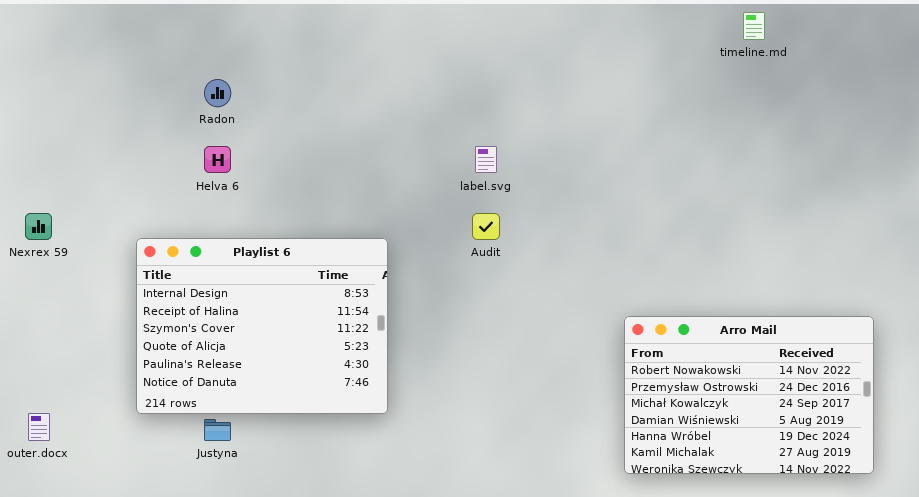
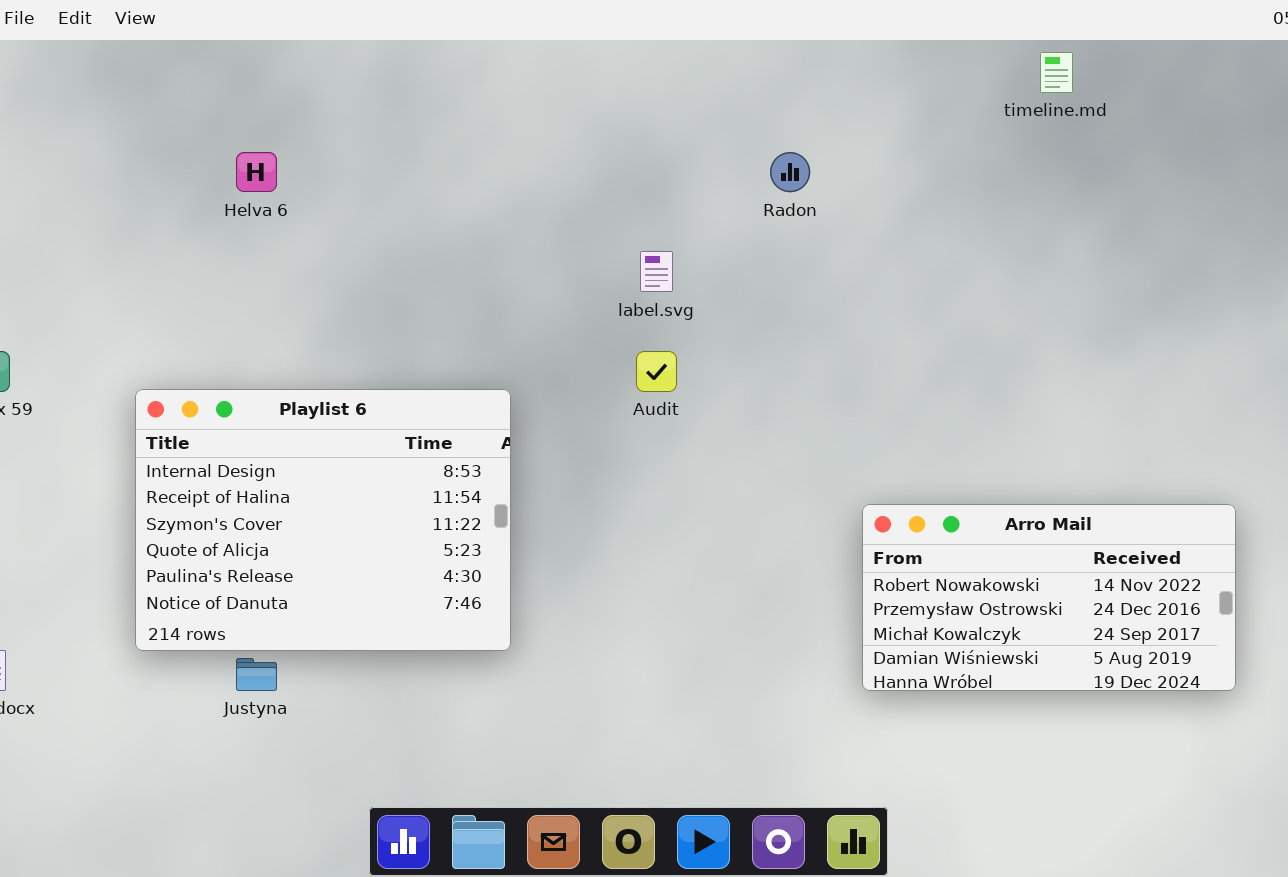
Radon: [204,79,231,107] -> [770,152,810,192], moved
Helva 6: [204,146,231,173] -> [236,152,277,192], moved
Arro Mail: [624,316,874,474] -> [862,504,1236,691], resized

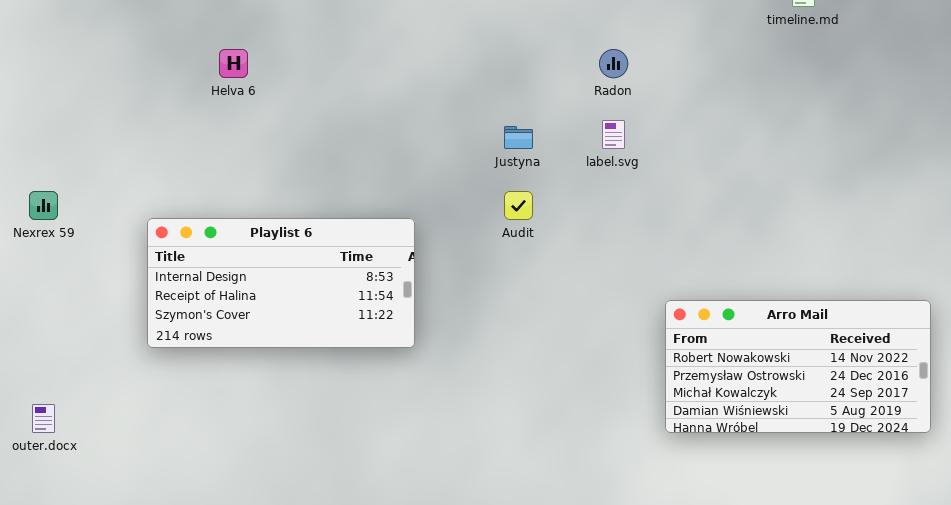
label.svg: [640,251,673,292] -> [602,120,625,149], moved
Playlist 6: [135,389,511,651] -> [147,218,415,348], resized
Justyna: [236,658,277,691] -> [504,126,533,149], moved

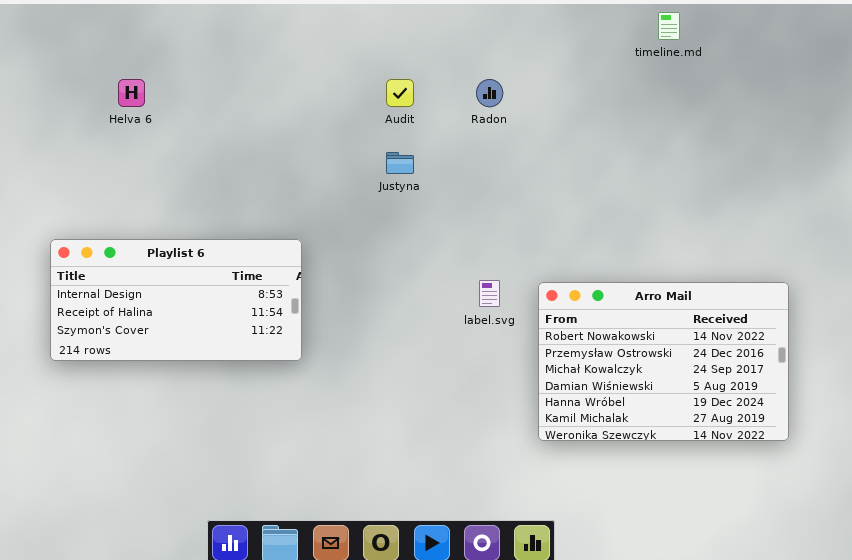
label.svg: [602,120,625,149] -> [479,280,500,307], moved
Audit: [504,191,533,220] -> [386,79,414,107], moved
Arro Mail: [665,300,931,433] -> [538,282,789,441], resized

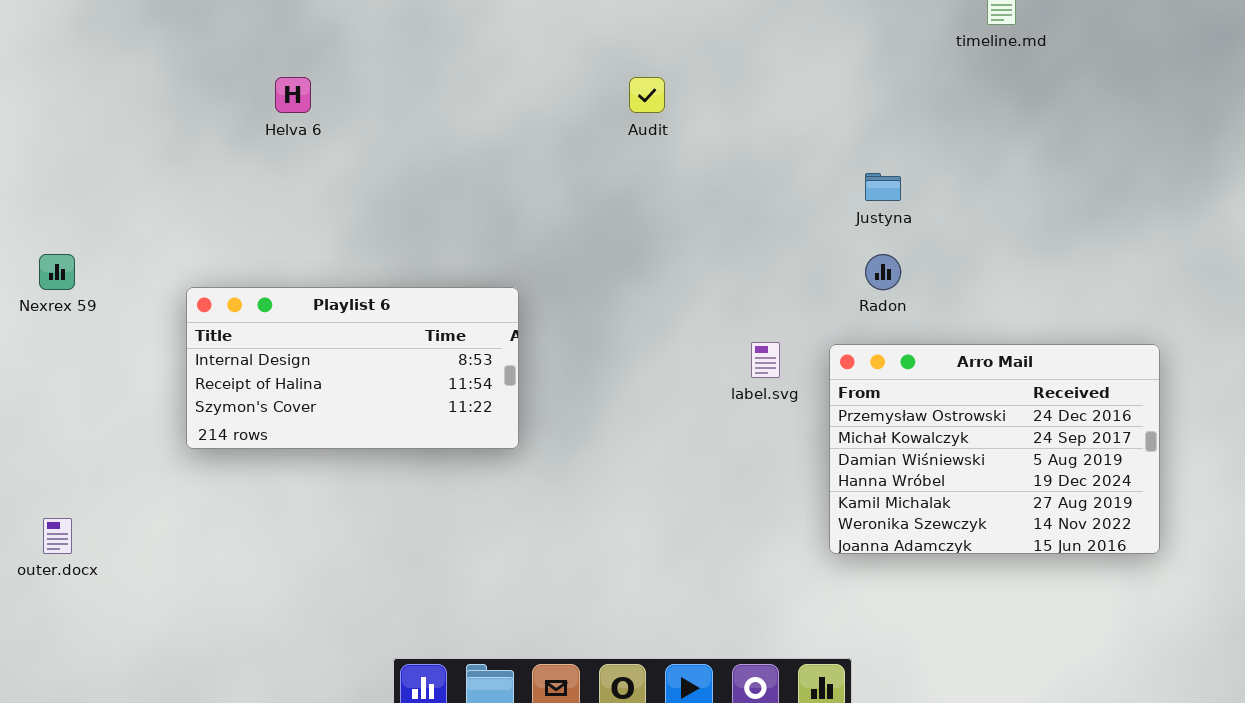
Radon: [476,79,503,107] -> [865,254,901,290], moved
Justyna: [386,152,414,174] -> [865,173,901,201], moved
Arro Mail: [538,282,789,441] -> [829,344,1160,554], scrolled down 1 row

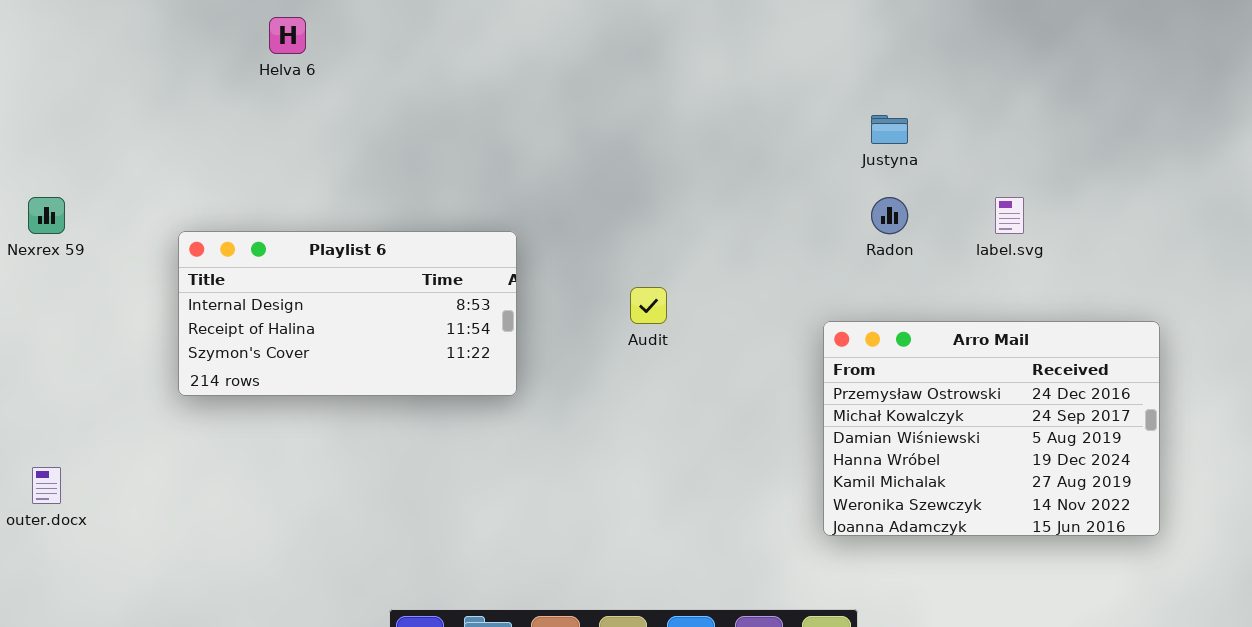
Audit: [629,77,665,113] -> [630,287,667,324], moved
label.svg: [751,342,780,378] -> [995,197,1024,234], moved
Arro Mail: [829,344,1160,554] -> [823,321,1160,536], moved

